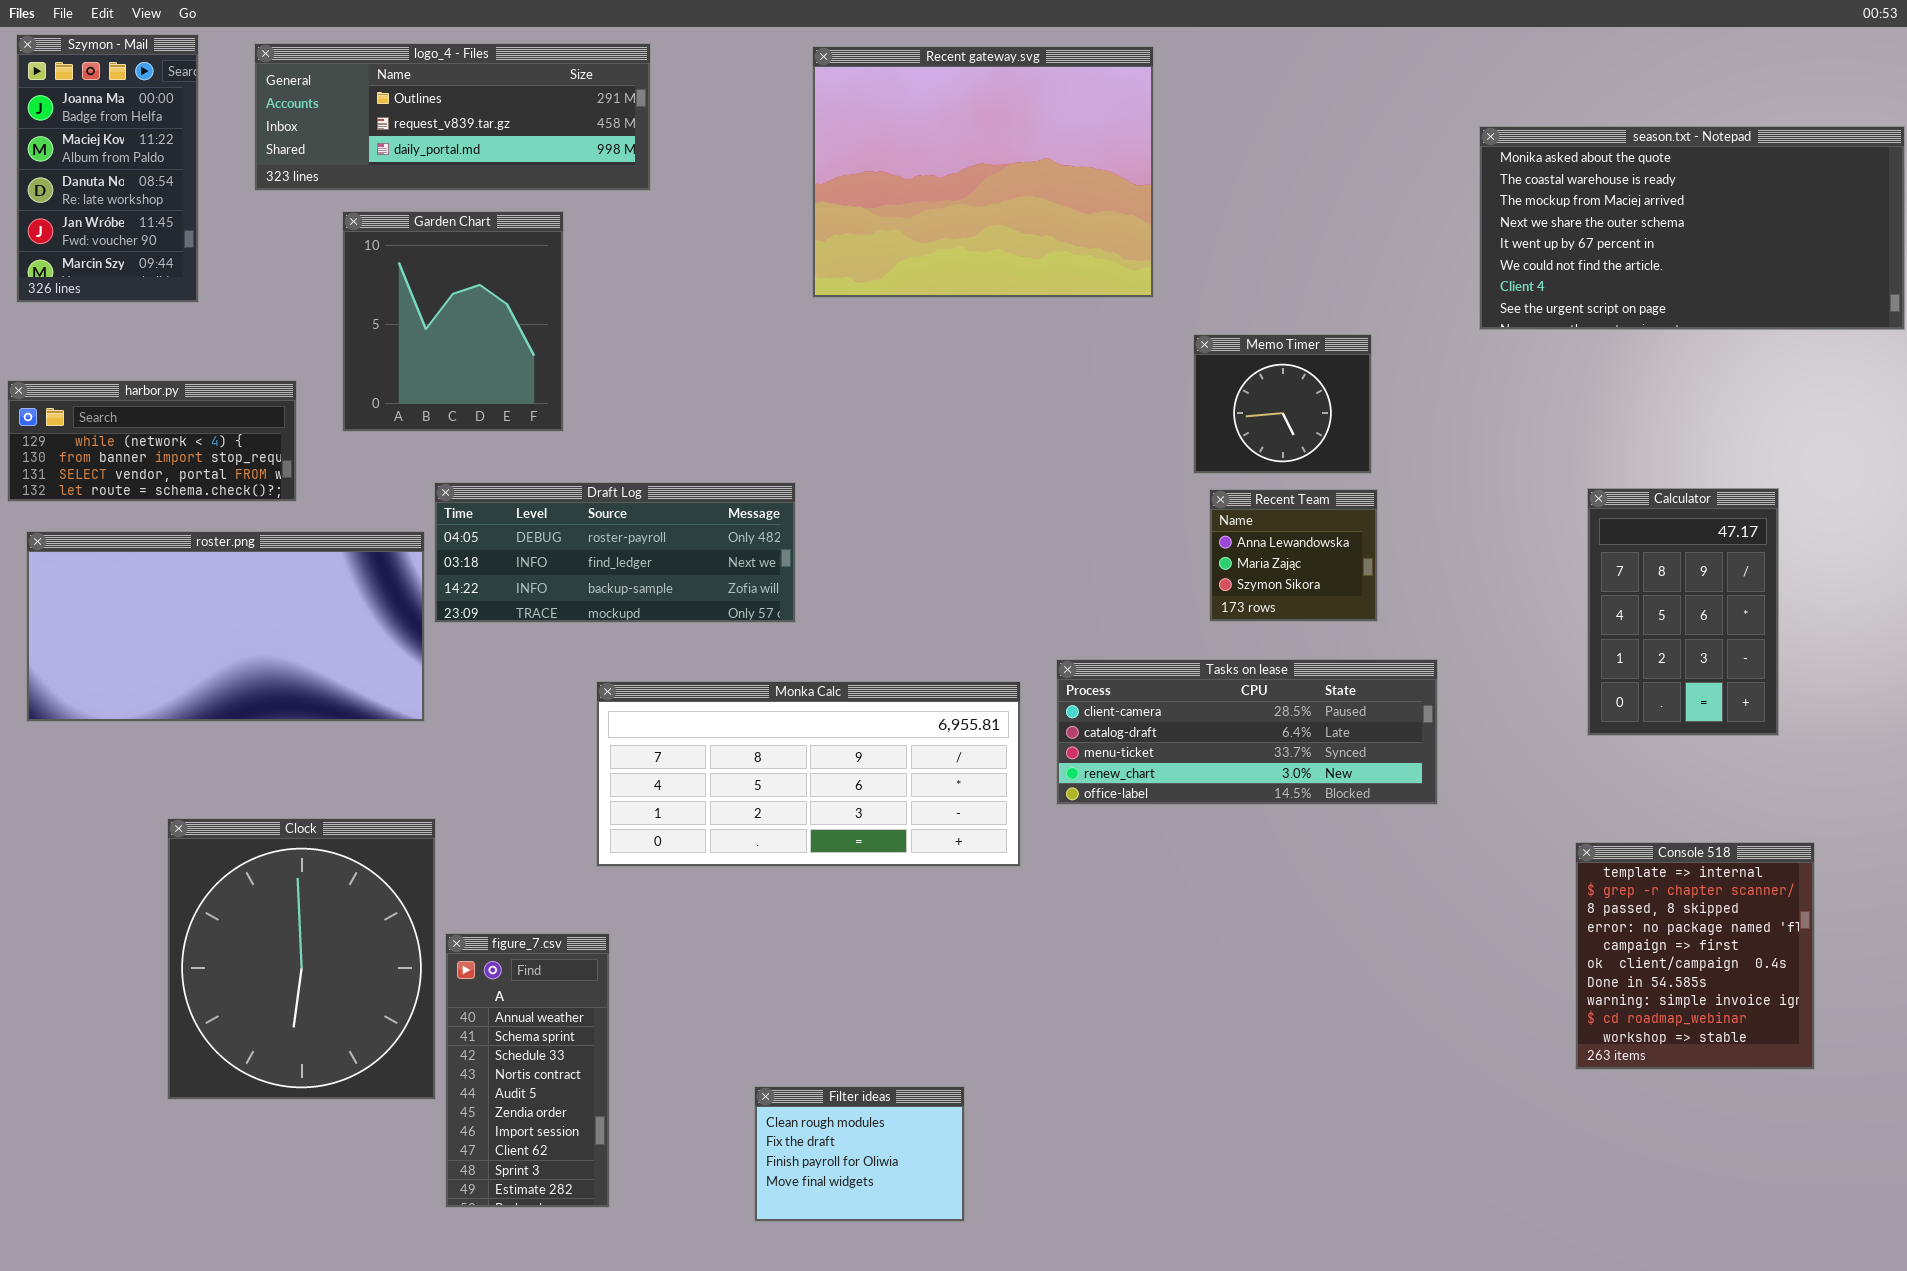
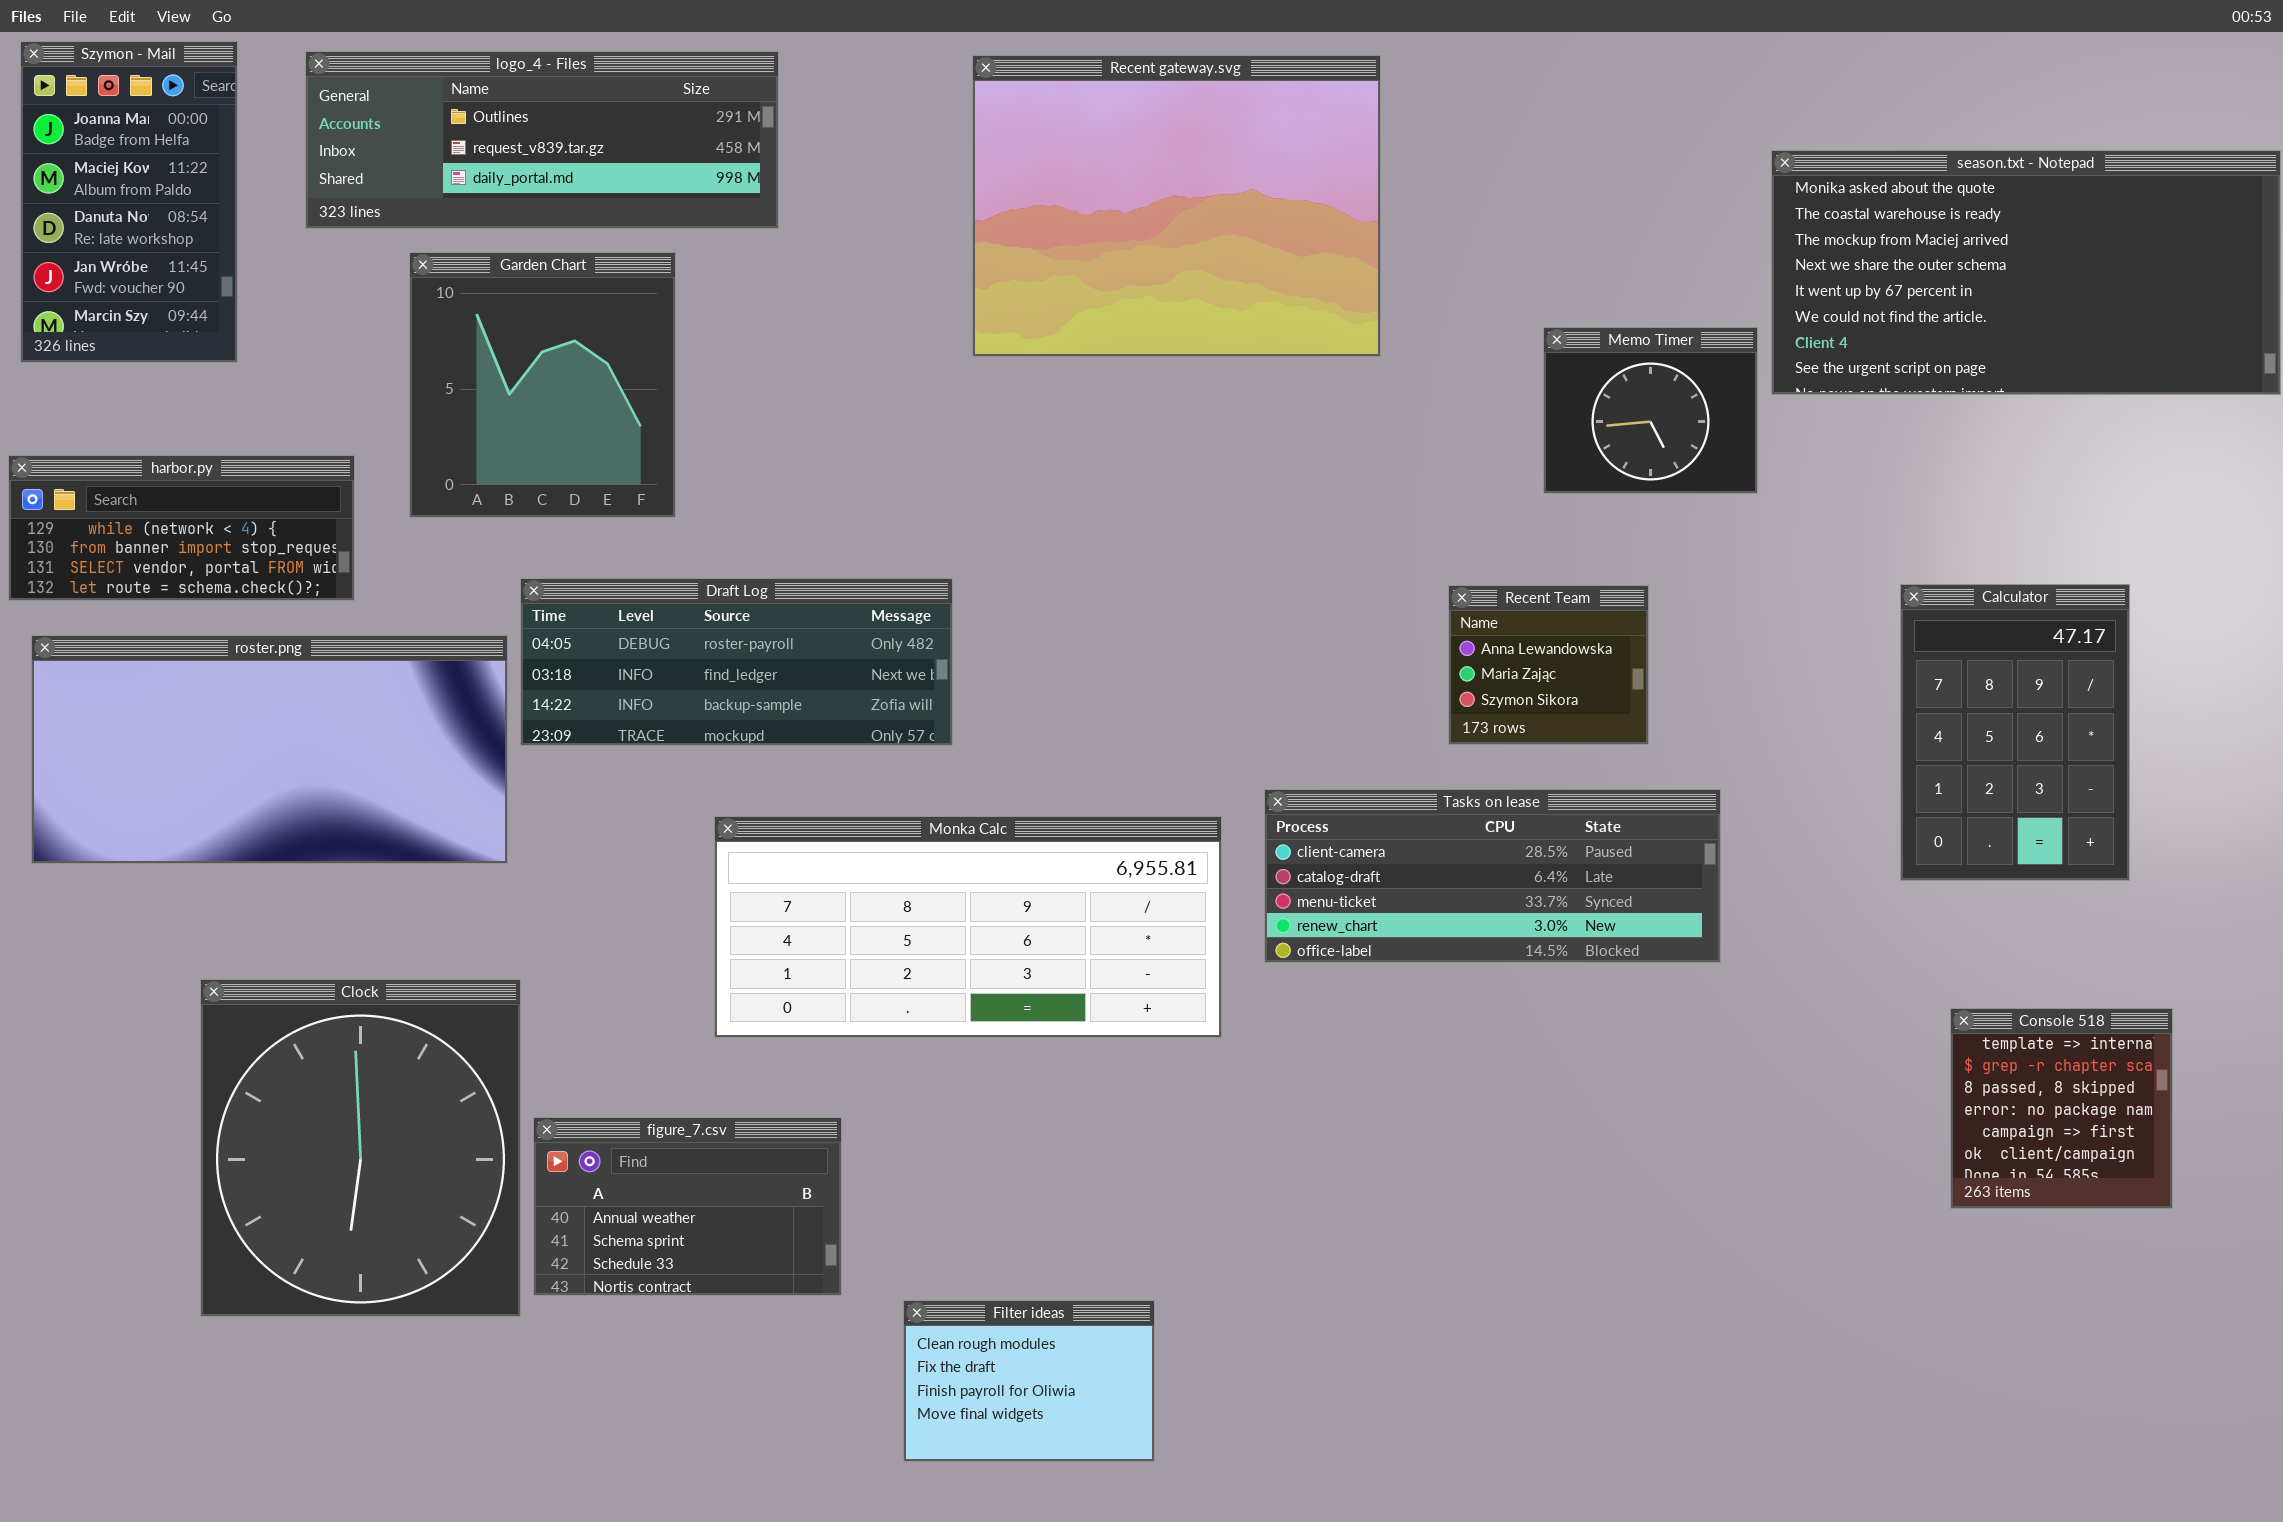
Memo Timer: [1193,334,1372,474] -> [1543,327,1758,494], moved
Console 518: [1575,842,1815,1070] -> [1950,1008,2173,1209], resized
figure_7.csv: [445,933,610,1208] -> [533,1117,842,1296], resized

